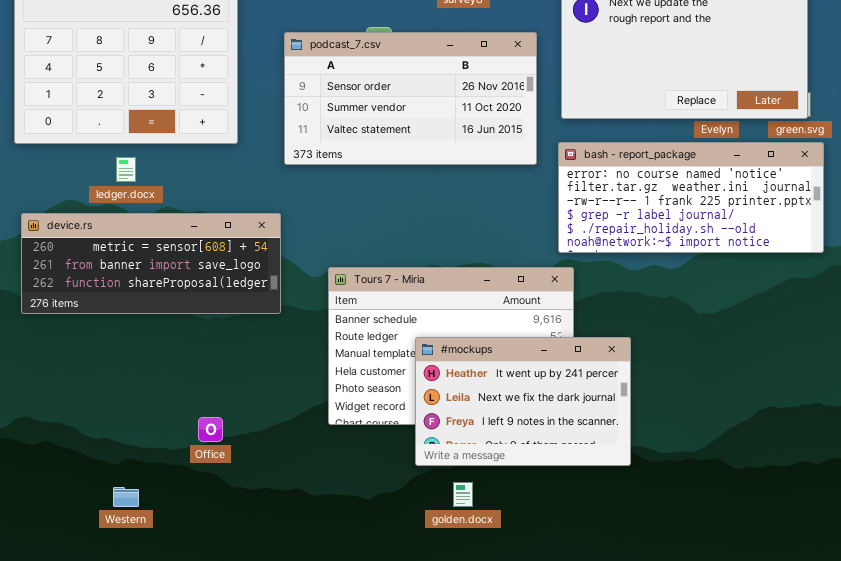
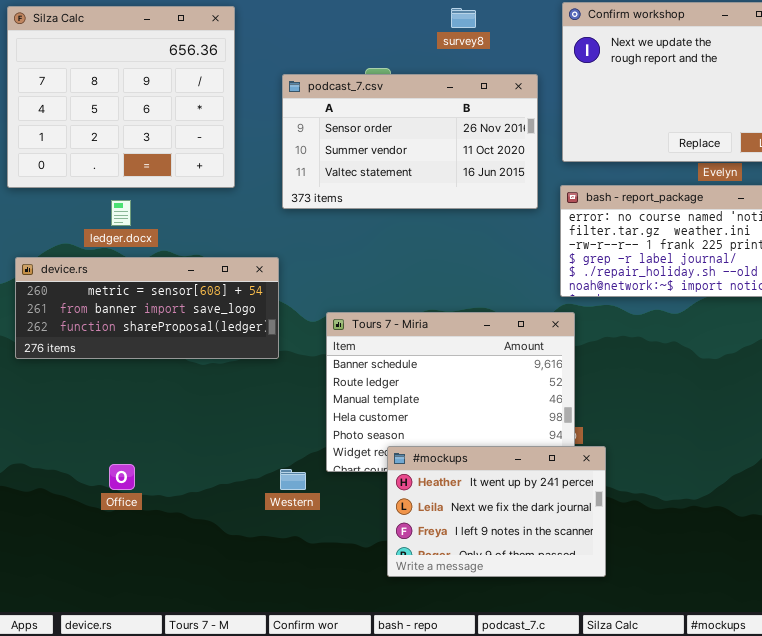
#mockups: [415,337,631,466] -> [387,446,606,577], moved
Office: [198,417,223,442] -> [109,464,135,490], moved
Western: [113,487,139,507] -> [280,469,306,490], moved

